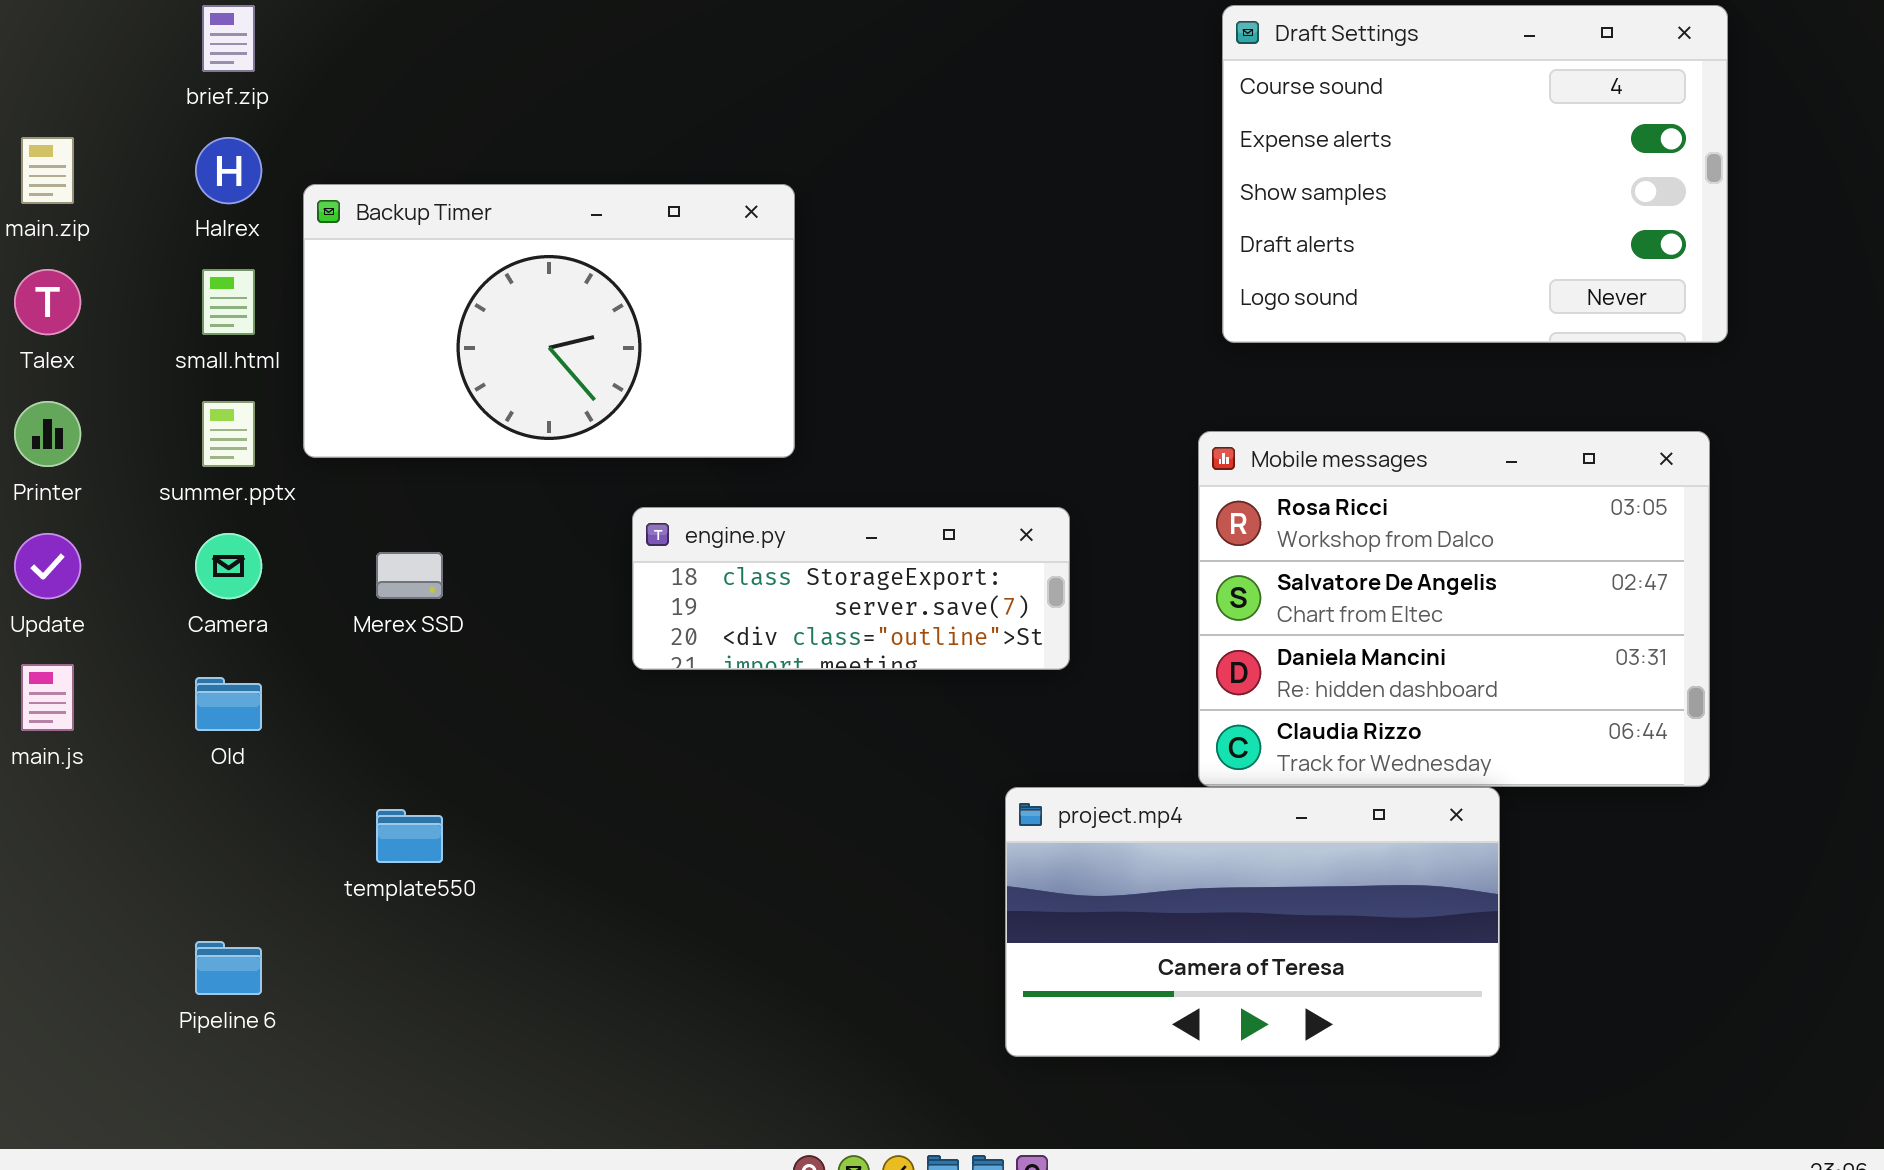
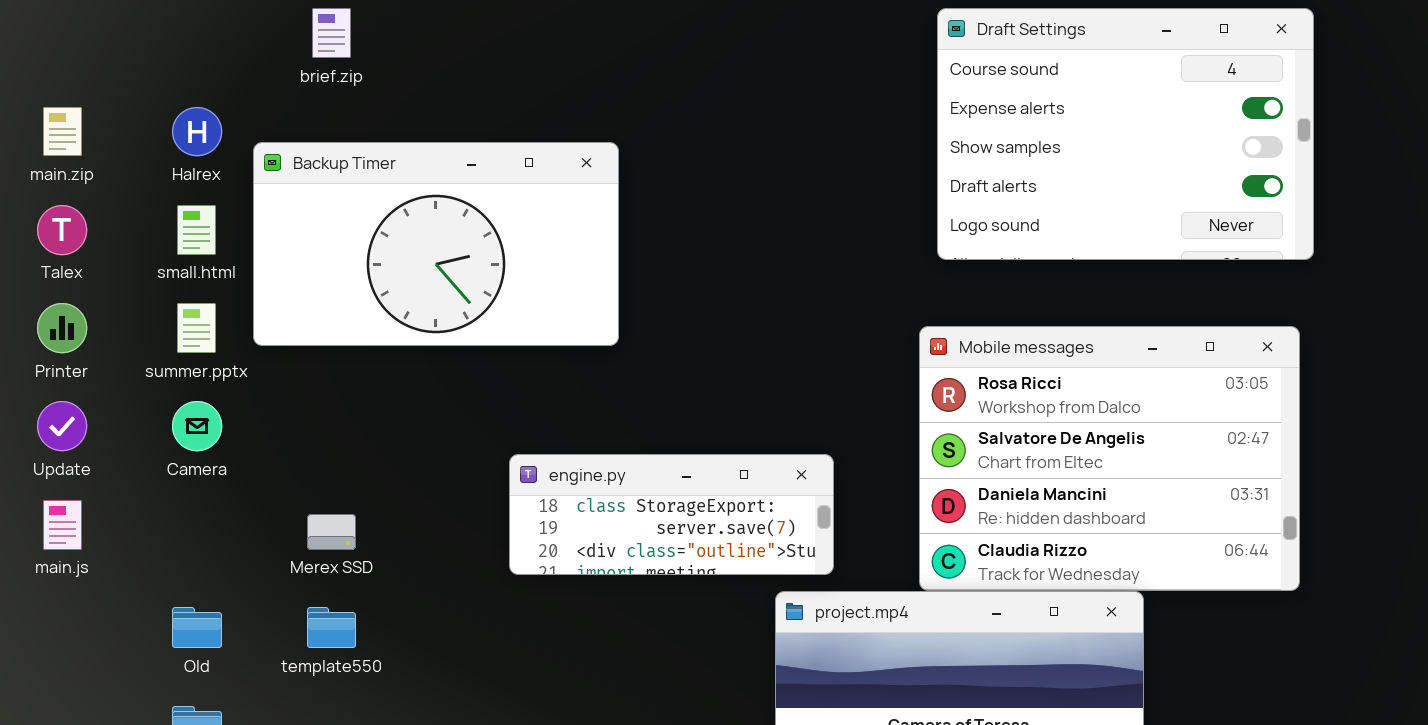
brief.zip: [202,5,255,72] -> [312,8,351,58], moved
engine.py: [632,507,1070,670] -> [509,454,834,575], moved
Merex SSD: [376,552,443,599] -> [307,514,356,550], moved
Old: [195,677,262,731] -> [172,607,222,648], moved

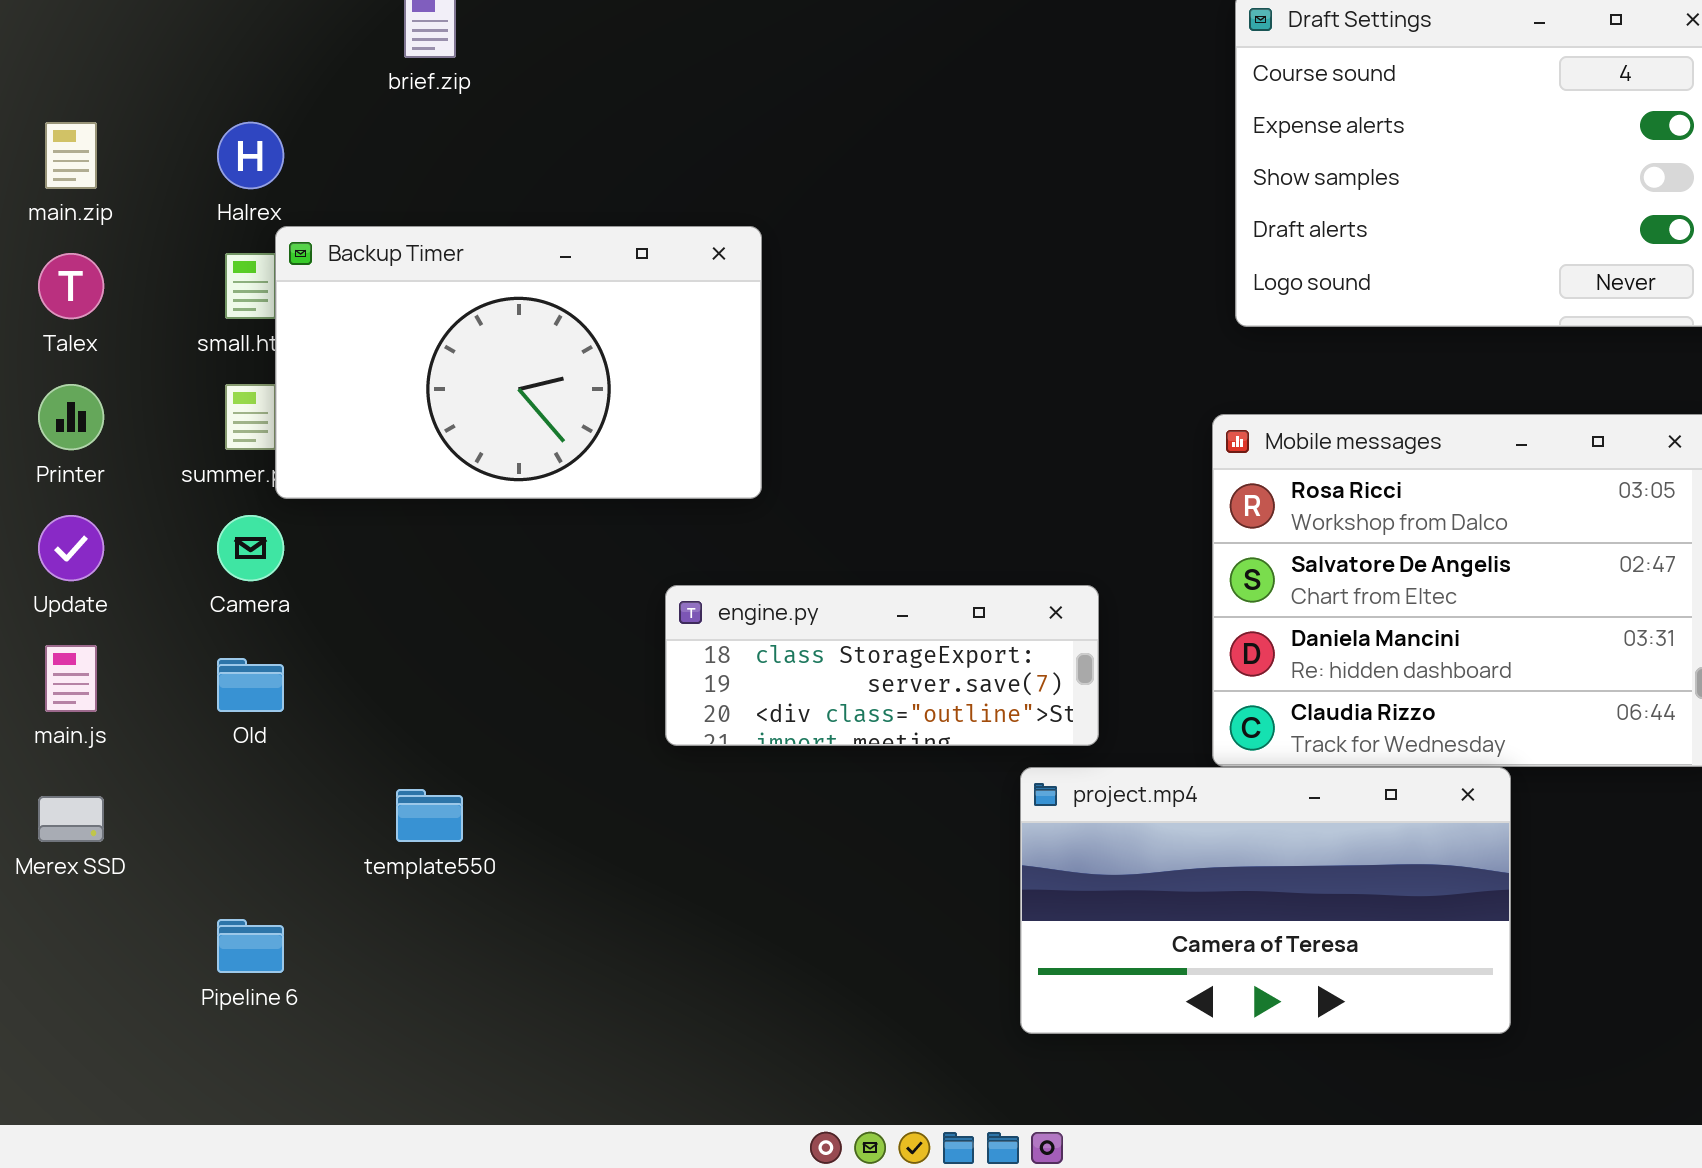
Backup Timer: [253,142,619,346] -> [275,226,762,499], moved
Merex SSD: [307,514,356,550] -> [38,796,104,842], moved
Old: [172,607,222,648] -> [217,658,284,712], moved

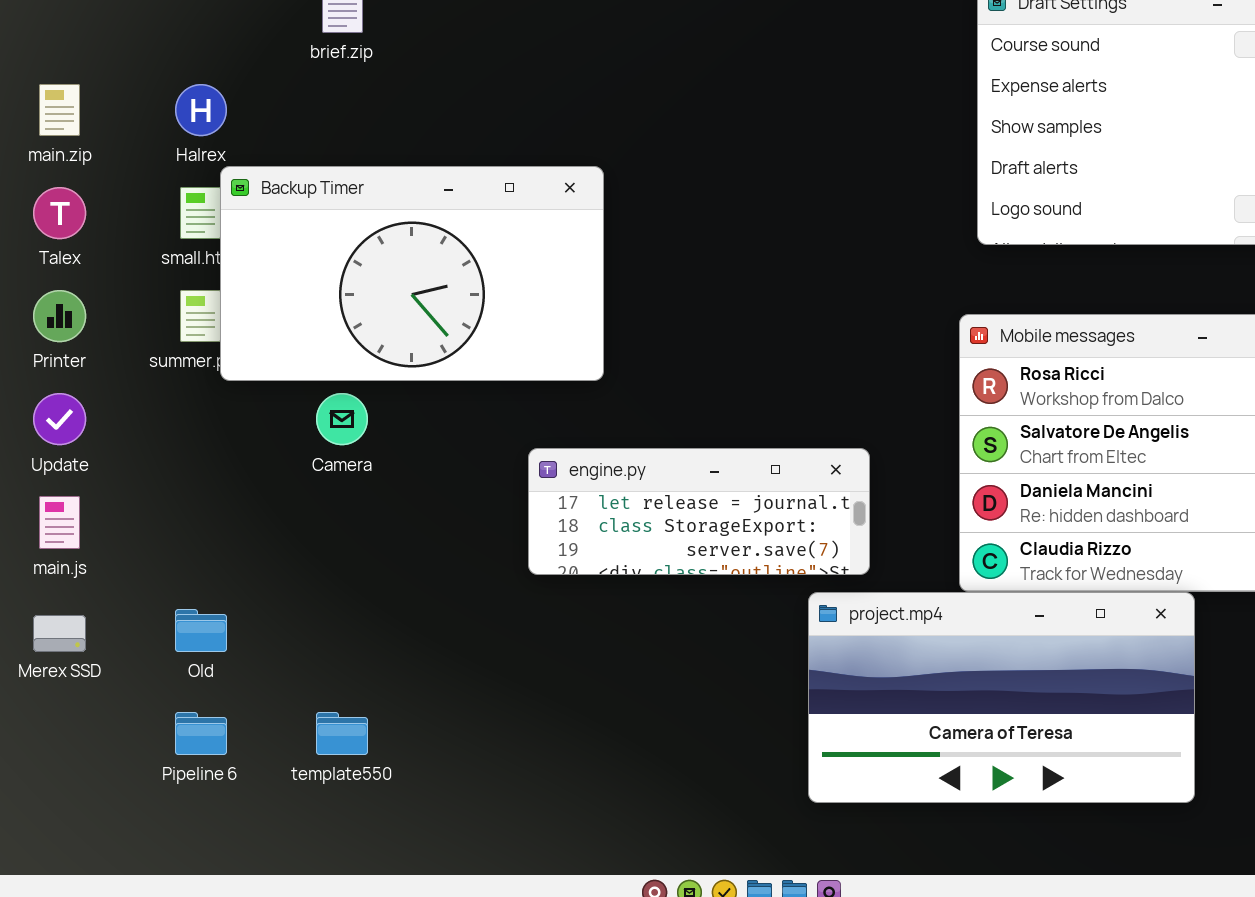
Camera: [217,515,284,581] -> [316,393,368,445], moved
engine.py: [665,585,1099,746] -> [528,448,870,575], scrolled up 1 row
Old: [217,658,284,712] -> [175,609,227,652], moved
template550: [396,789,463,842] -> [316,712,368,755], moved

